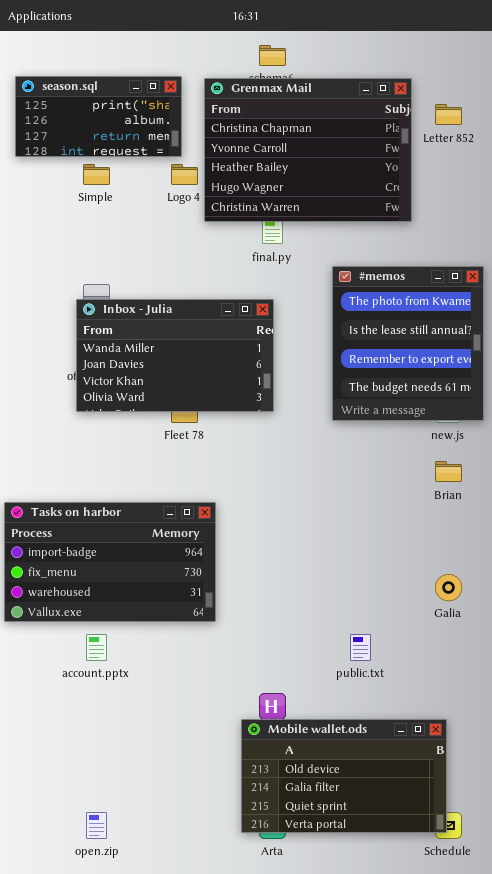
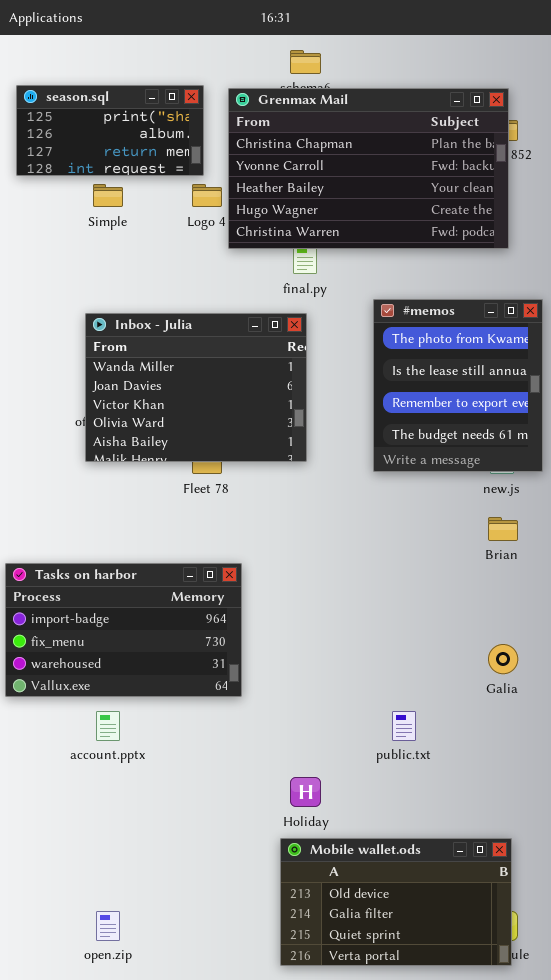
Grenmax Mail: [204,78,412,222] -> [228,88,509,249], resized
Inbox - Julia: [76,299,274,412] -> [85,313,307,462], resized
Mobile wallet.ods: [241,719,447,833] -> [280,838,512,966], moved

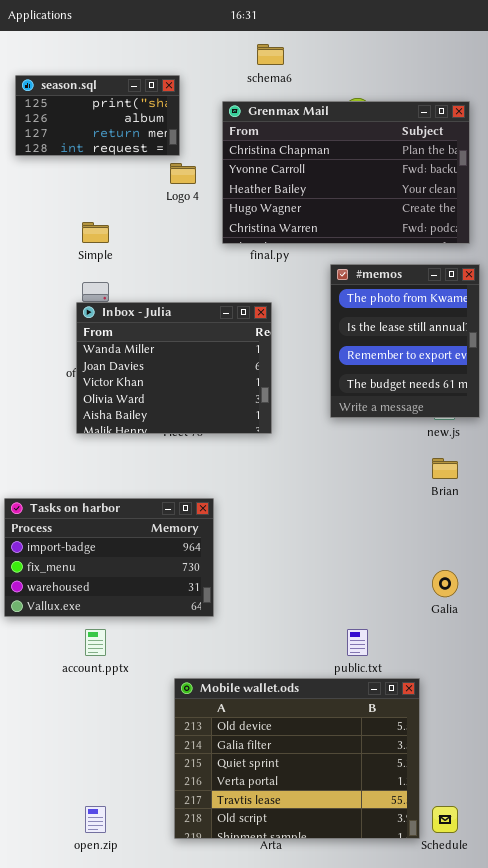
Grenmax Mail: [228,88,509,249] -> [222,101,470,244], moved
Simple: [93,184,123,207] -> [82,222,109,243], moved
Inbox - Julia: [85,313,307,462] -> [76,302,272,434], moved
Mobile wallet.ods: [280,838,512,966] -> [174,678,420,839], moved, resized

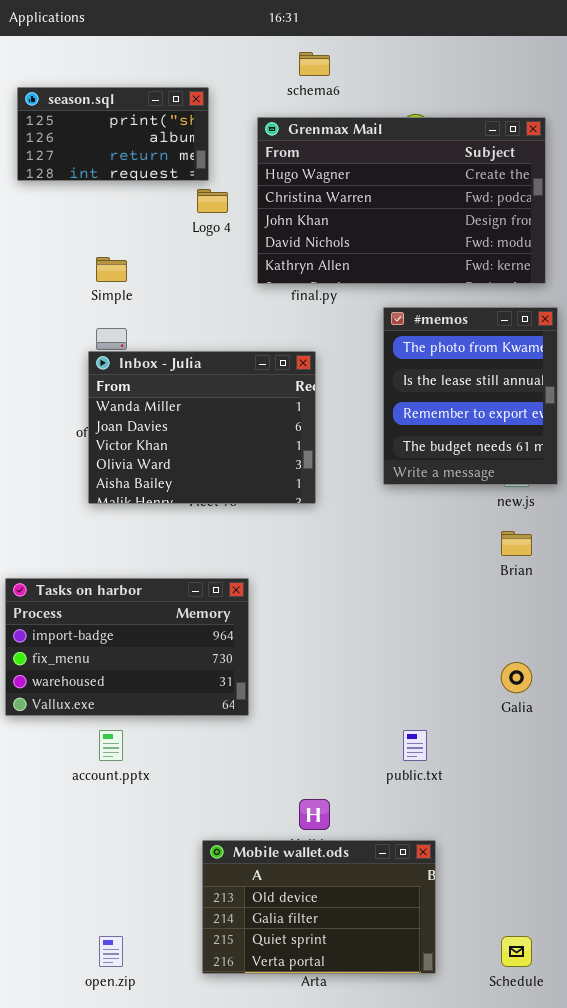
Grenmax Mail: [222,101,470,244] -> [257,117,546,284], scrolled down 3 rows
Mobile wallet.ods: [174,678,420,839] -> [202,840,436,974], resized

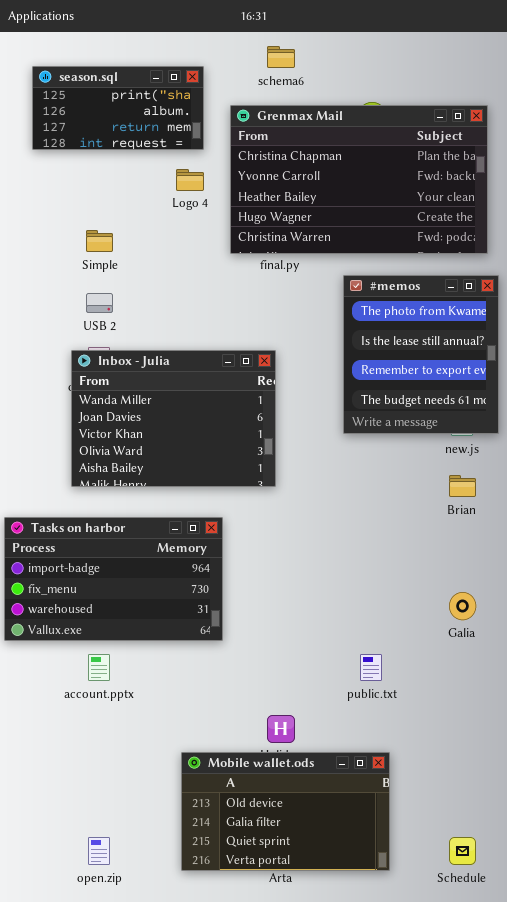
season.sql: [17,87,209,181] -> [32,66,204,150], moved
Grenmax Mail: [257,117,546,284] -> [230,105,488,254], scrolled up 3 rows
Inbox - Julia: [88,351,316,504] -> [71,350,276,487], moved

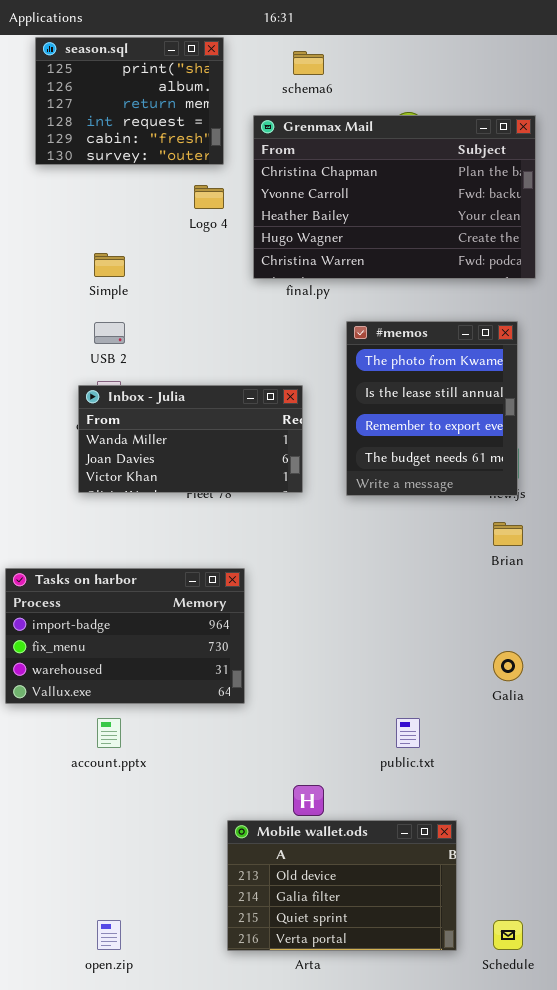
season.sql: [32,66,204,150] -> [35,37,224,165], resized
#memos: [343,275,499,434] -> [346,321,518,496], moved
Inbox - Julia: [71,350,276,487] -> [78,385,303,493], resized
Mobile wallet.ods: [181,752,390,871] -> [227,820,457,951], moved

